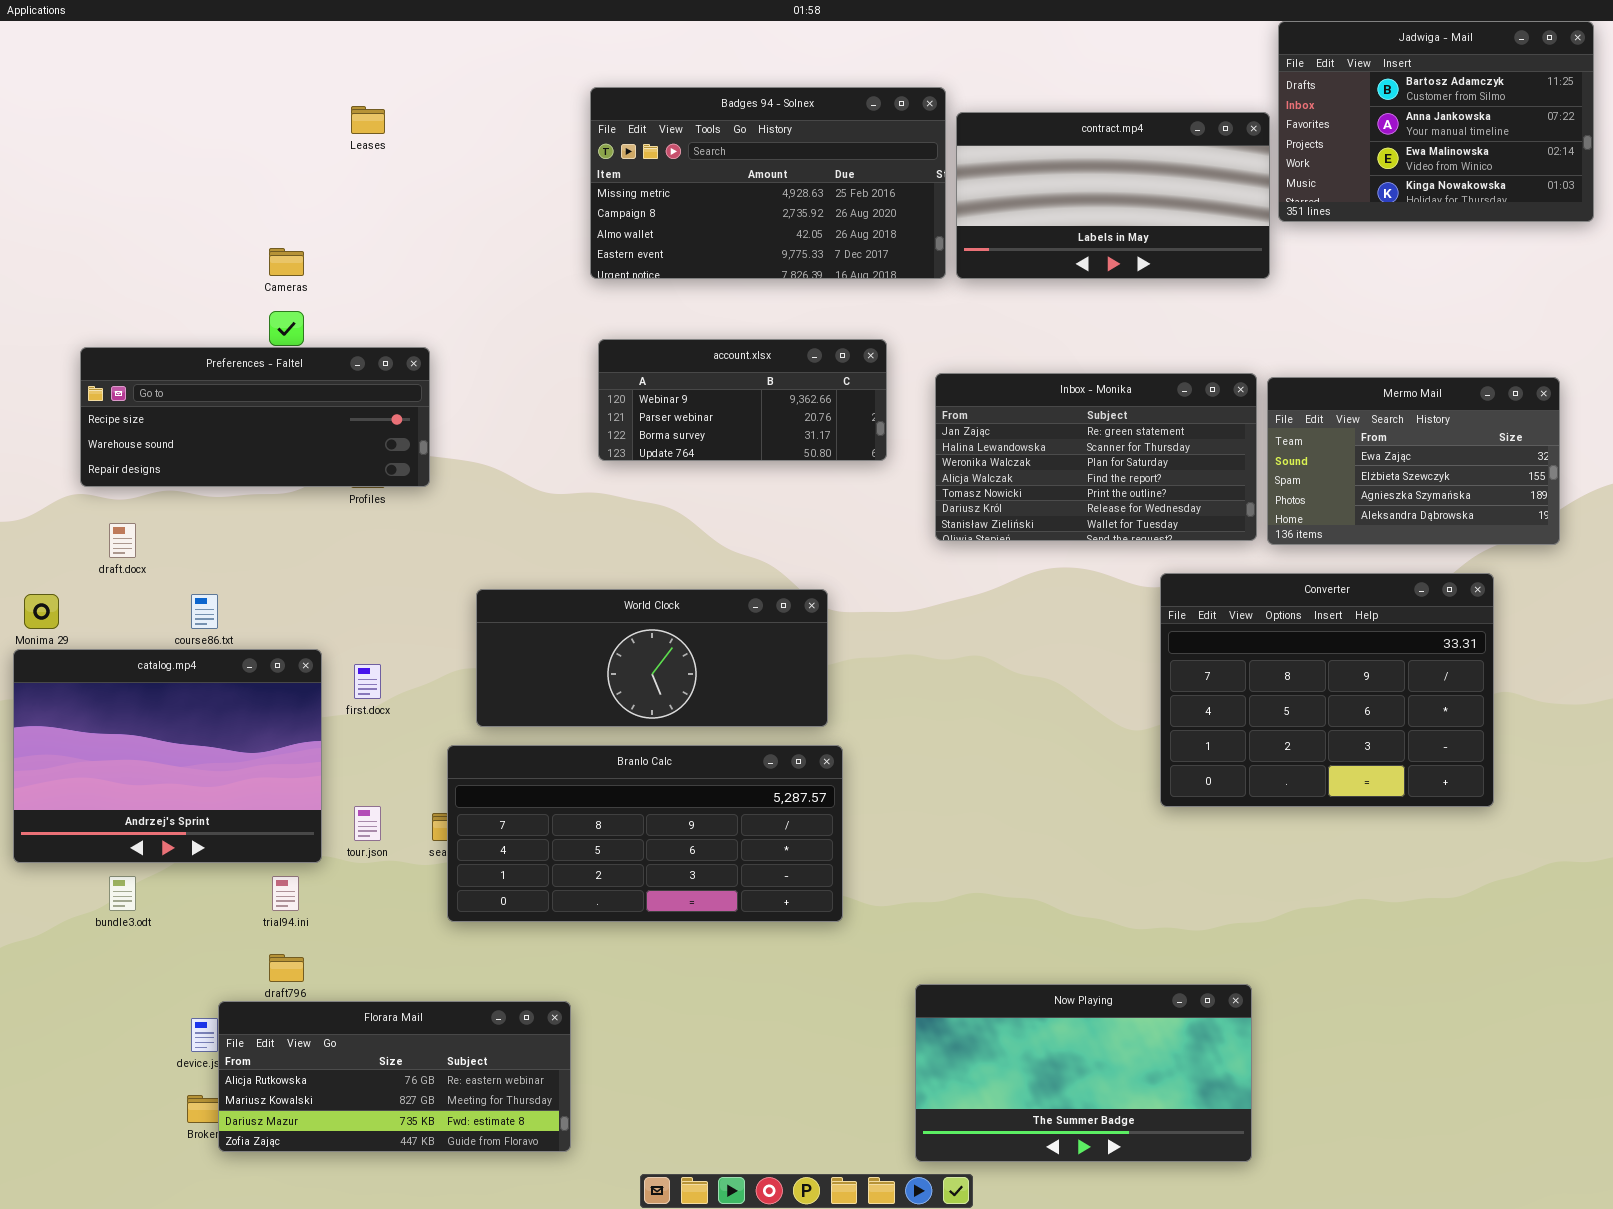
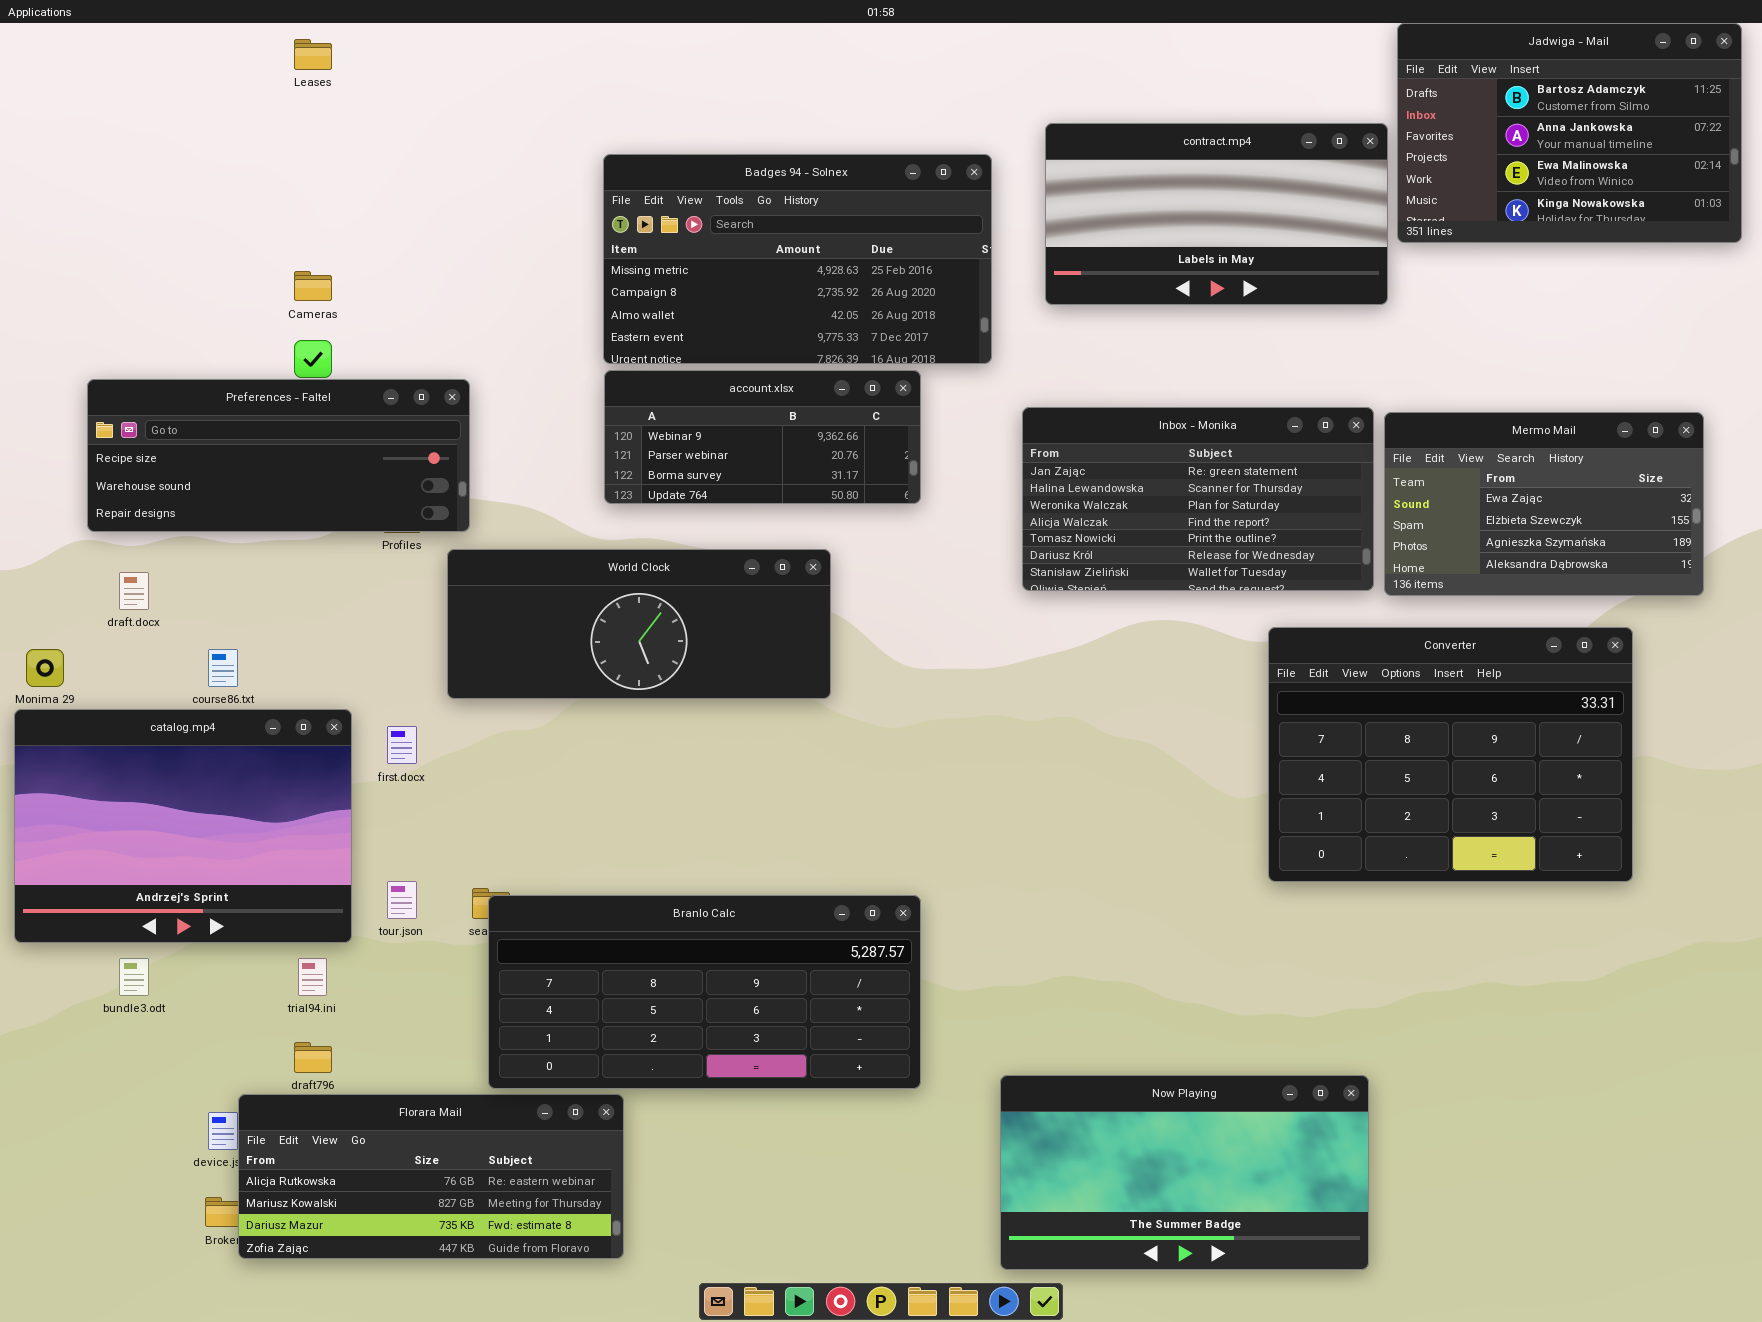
Badges 94 - Solnex: [590,87,946,279] -> [603,154,992,364], moved
Leases: [351,106,385,134] -> [294,39,332,70], moved
account.xlsx: [598,339,887,461] -> [604,370,921,504], moved
World Clock: [476,589,828,727] -> [447,549,831,699], moved
Branlo Calc: [447,745,843,922] -> [488,895,921,1089], moved

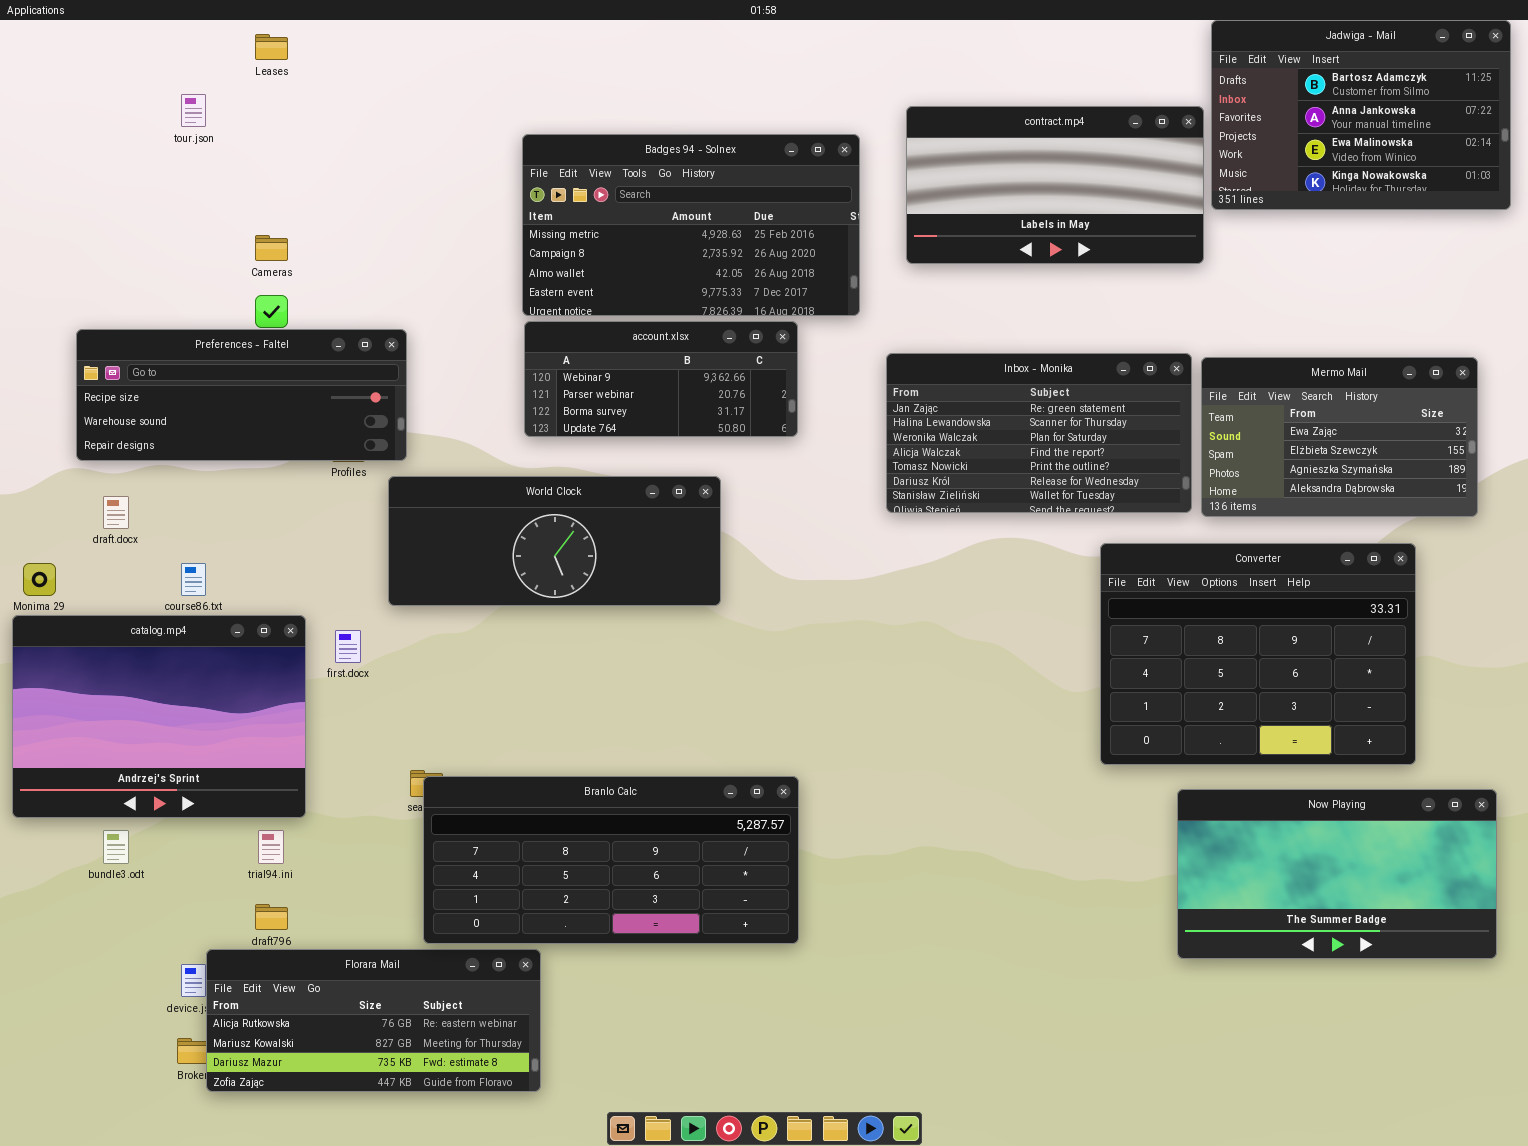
tour.json: [387,881,417,919] -> [181,94,206,127], moved
Now Playing: [1000,1075,1369,1270] -> [1177,789,1497,959], moved

